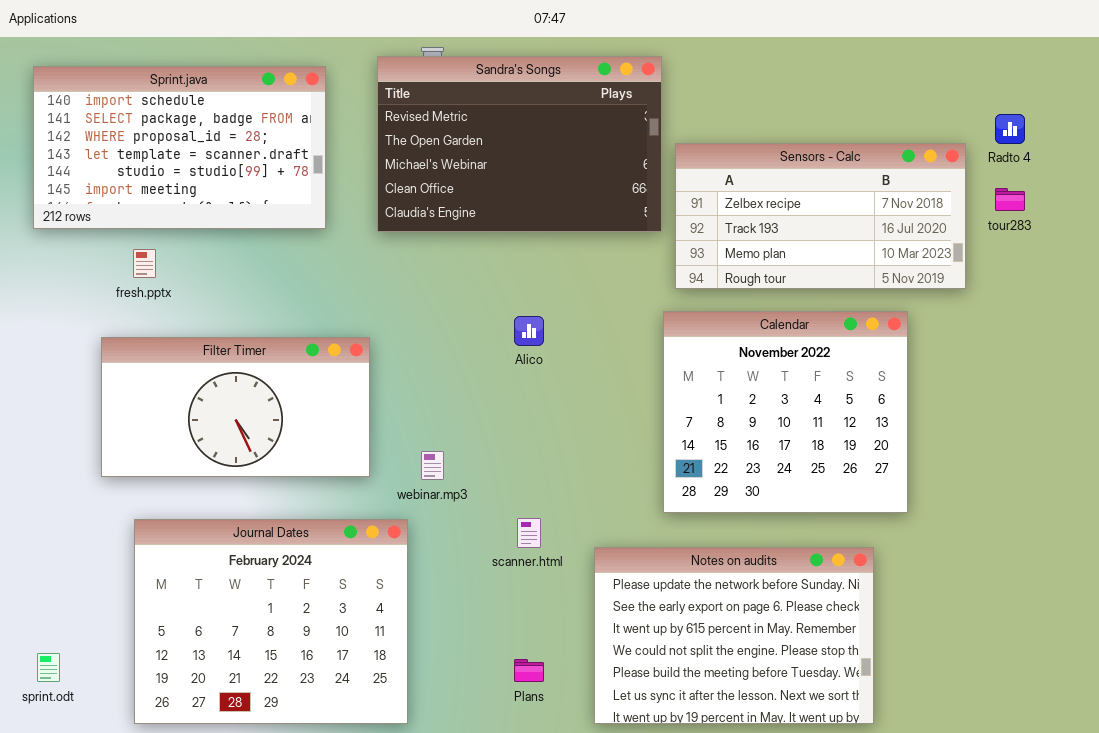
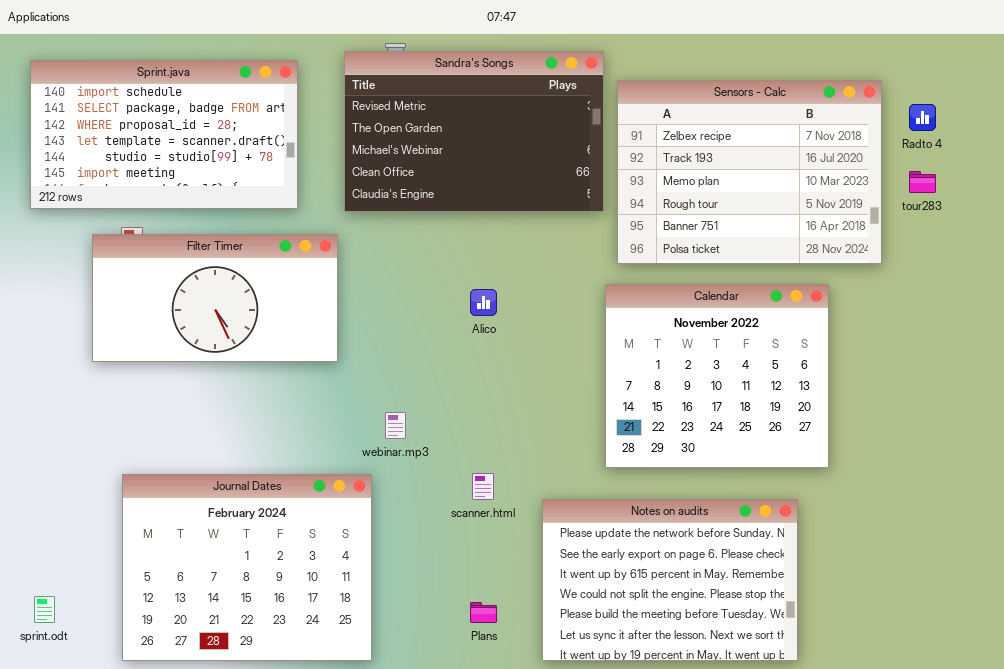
Sensors - Calc: [675,143,966,289] -> [617,80,882,264], resized
Filter Timer: [101,337,370,477] -> [92,234,338,362], moved

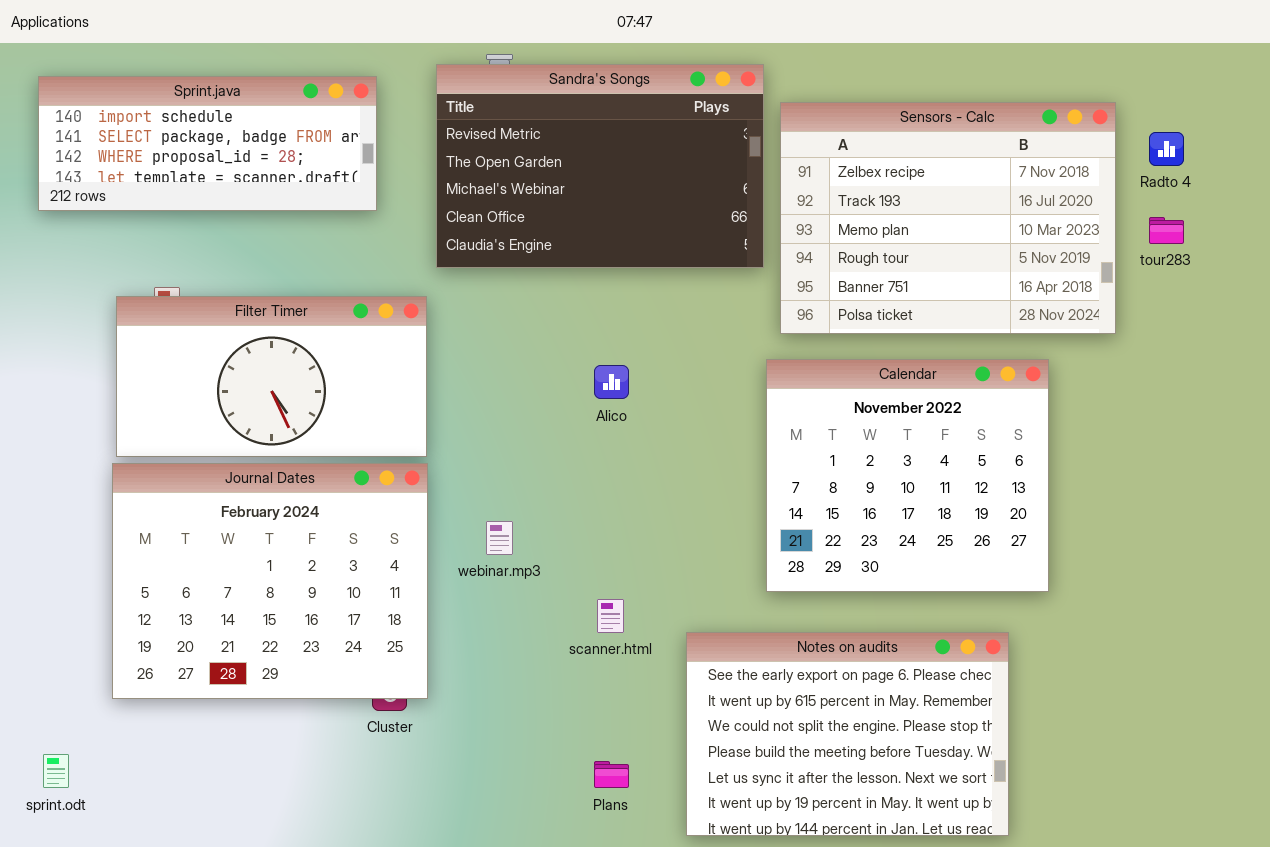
Sprint.java: [30,60,298,209] -> [38,76,377,211], resized
Journal Dates: [122,474,372,661] -> [112,463,428,699], moved
Notes on audits: [542,499,798,661] -> [686,632,1009,836], scrolled down 1 row

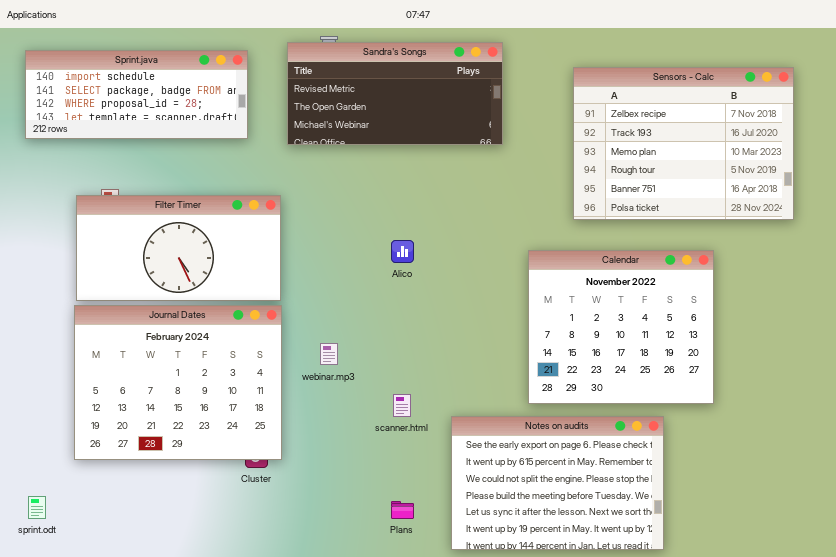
Sandra's Songs: [436,64,764,268] -> [287,42,503,145], resized
Sensors - Calc: [780,102,1116,334] -> [573,67,794,220], moved
Calendar: [766,359,1049,592] -> [528,250,714,404], moved

